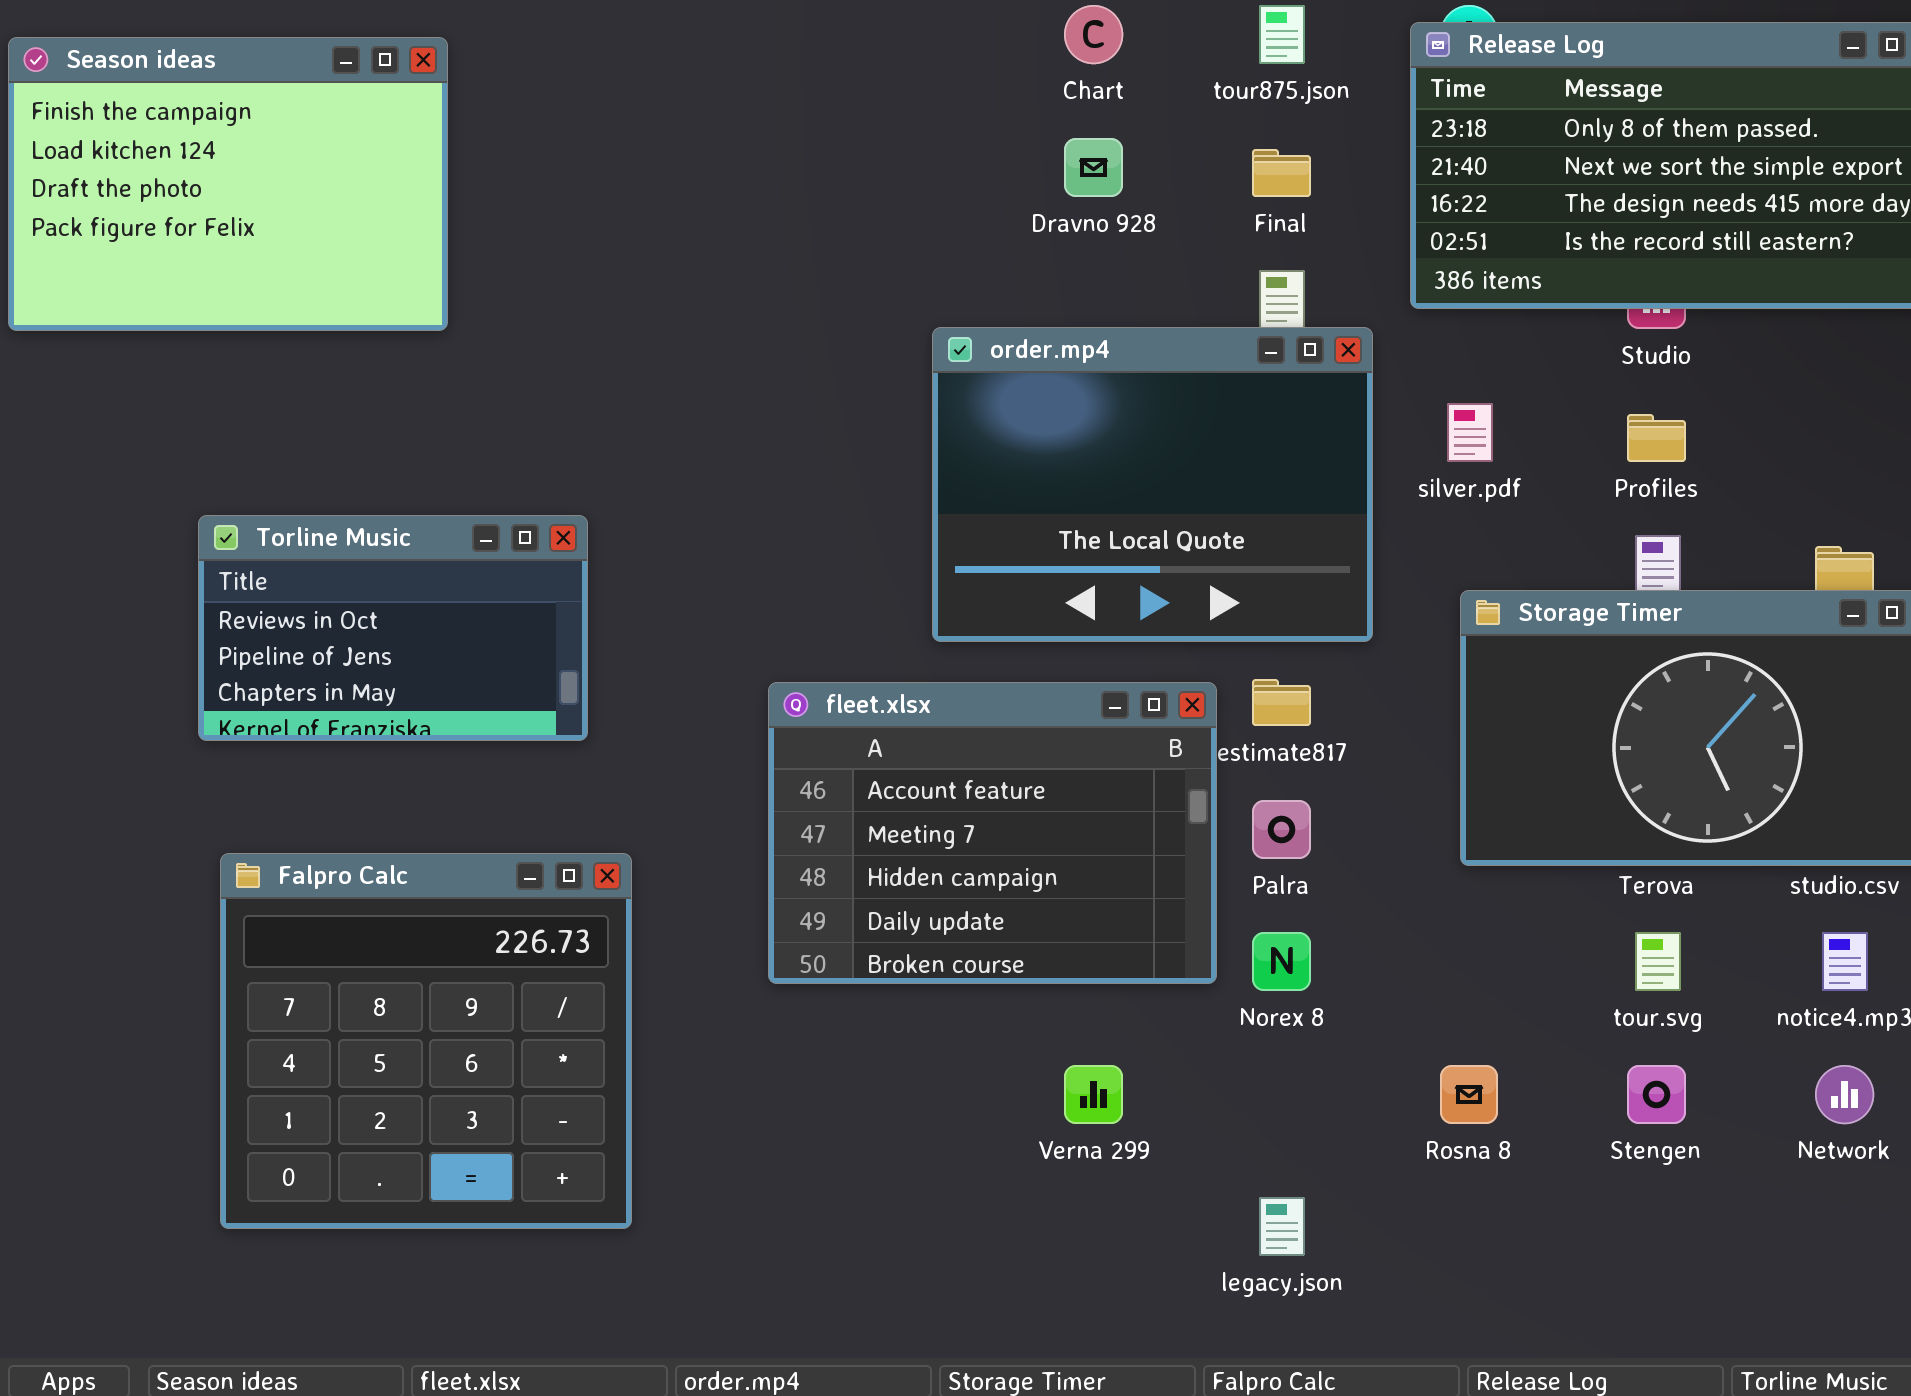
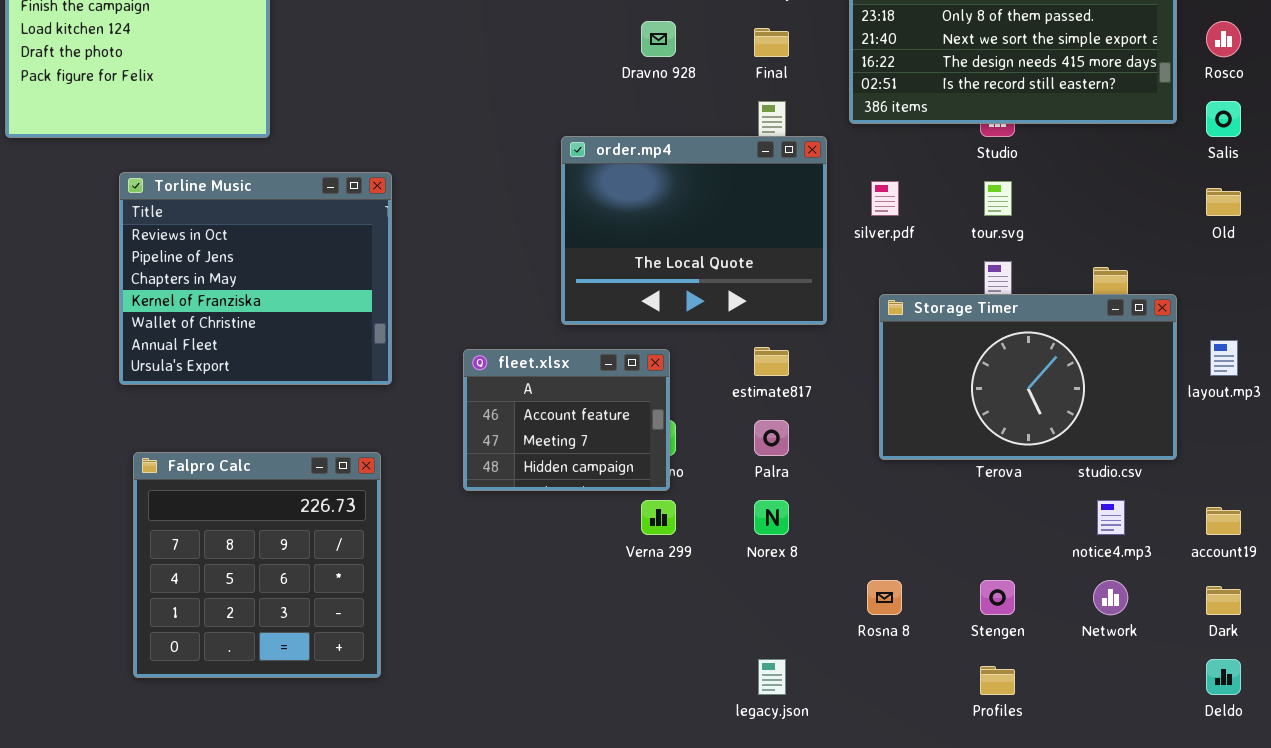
Profiles: [1627,414,1686,462] -> [980,666,1015,695], moved
Torline Music: [198,515,588,741] -> [119,172,392,385], resized
fleet.xlsx: [768,682,1217,984] -> [463,349,670,491], resized
tour.svg: [1635,932,1681,991] -> [984,181,1012,216], moved
Verna 299: [1064,1065,1123,1124] -> [641,500,676,535], moved

